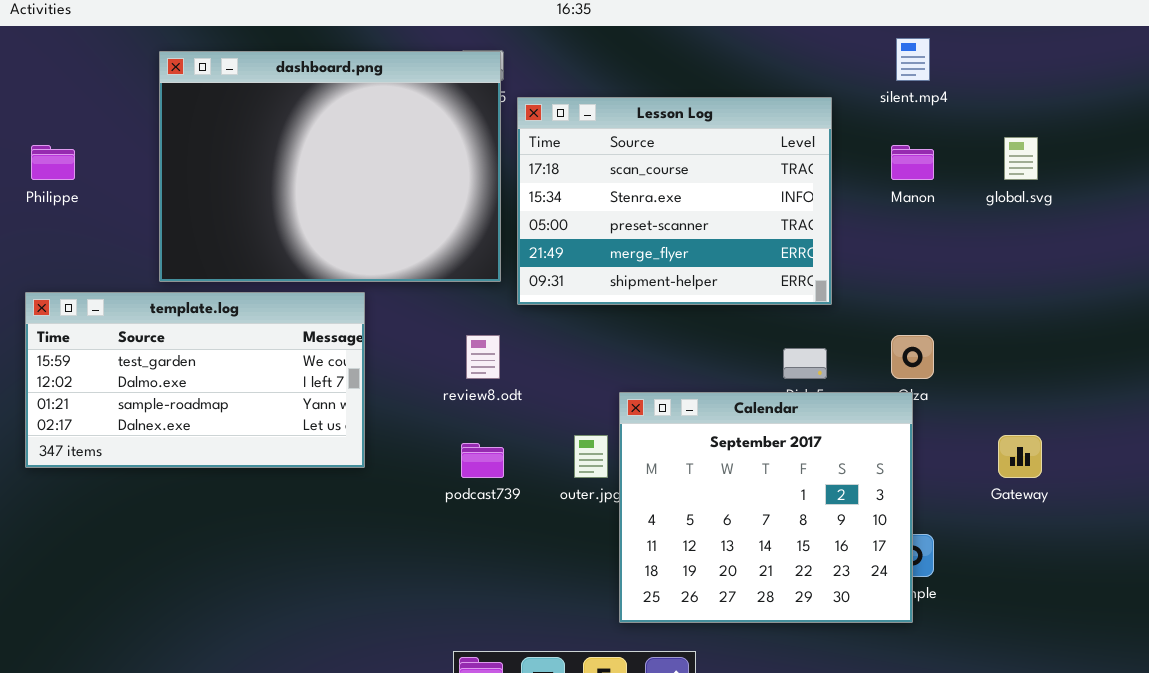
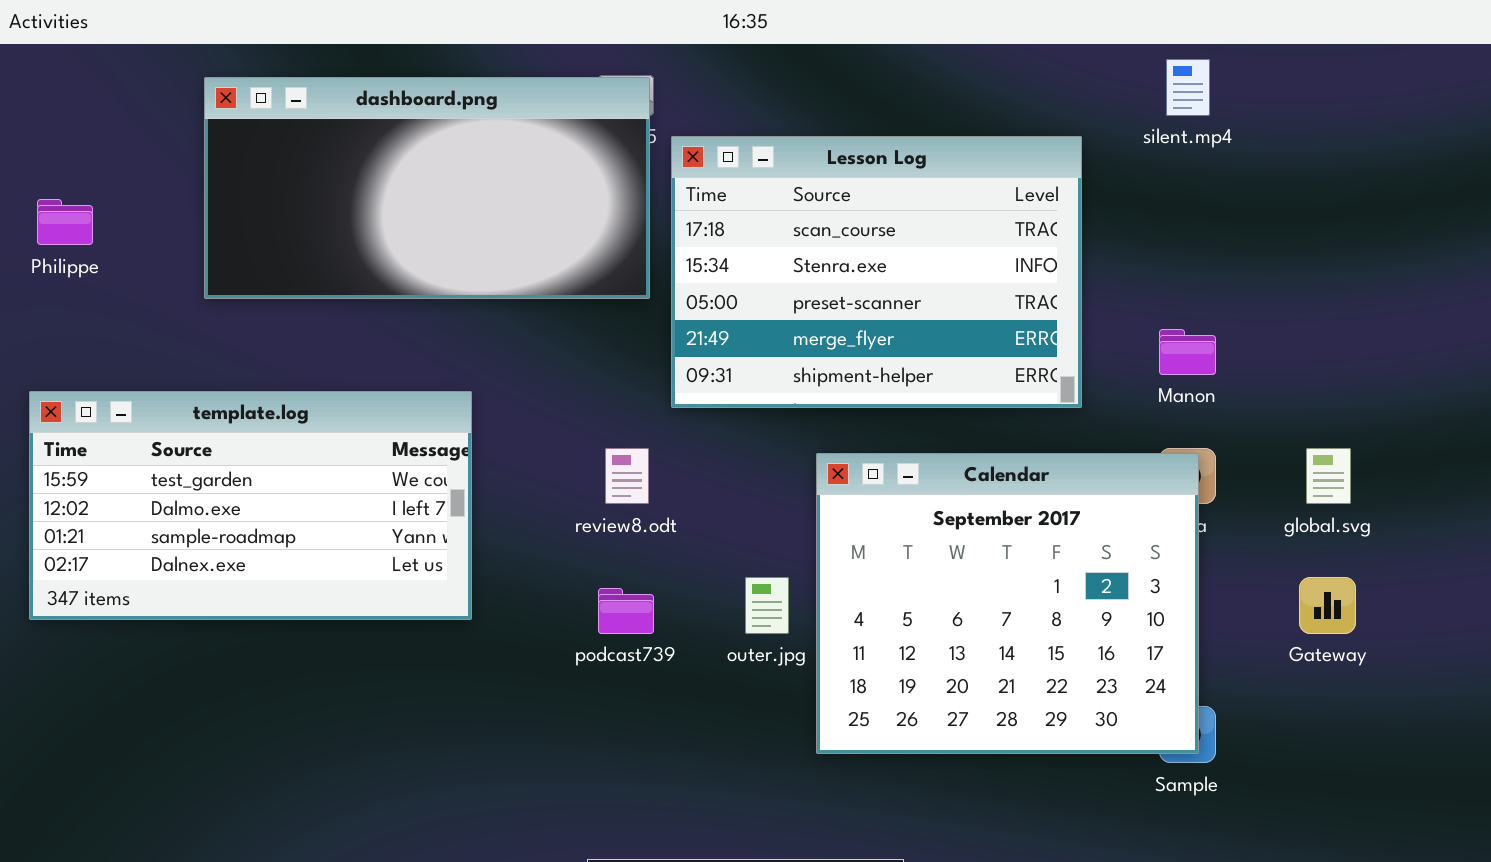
dashboard.png: [159,51,501,282] -> [204,77,650,299], resized
global.svg: [1004,137,1038,180] -> [1306,448,1351,504], moved
Manon: [891,145,934,180] -> [1159,329,1216,375], moved
Calendar: [619,392,913,623] -> [816,453,1199,754], moved

